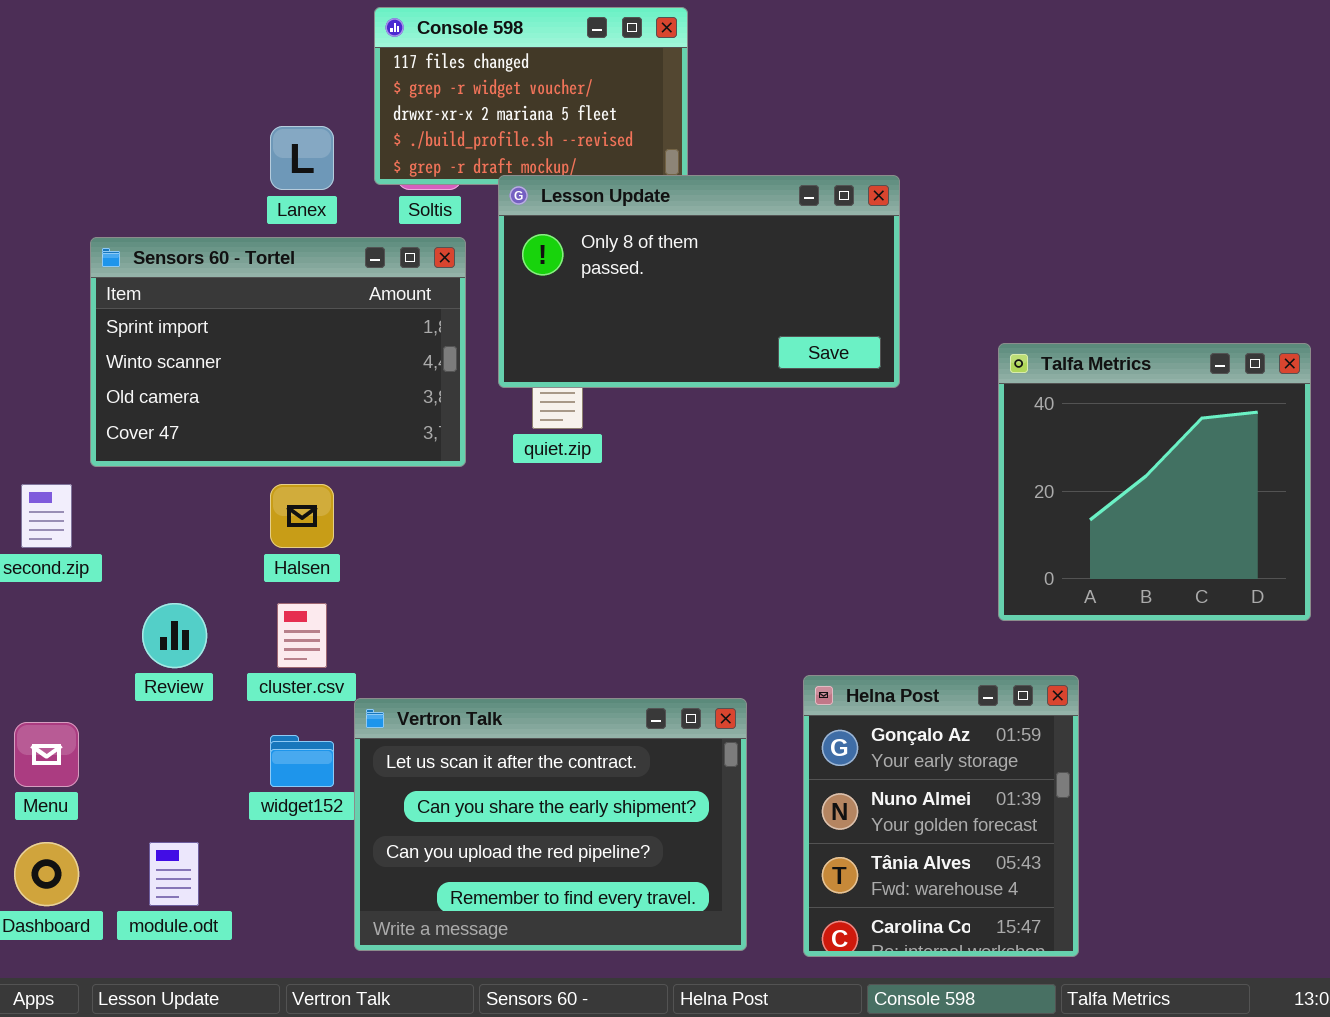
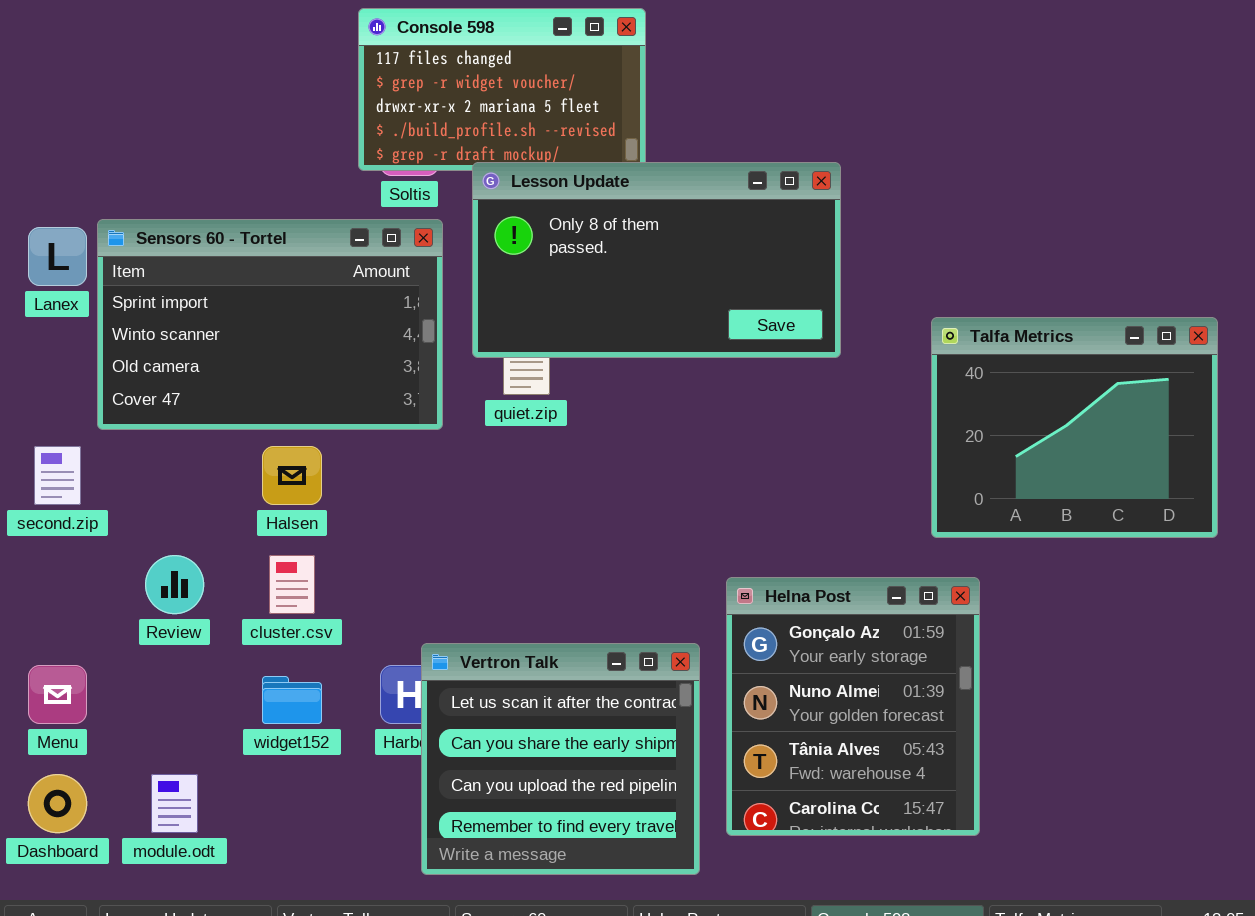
Lanex: [270,126,334,190] -> [28,227,87,286], moved
Talfa Metrics: [998,343,1311,621] -> [931,317,1218,538], resized
Helna Post: [803,675,1079,957] -> [726,577,980,836], moved
Vertron Talk: [354,698,747,951] -> [421,643,700,875], resized

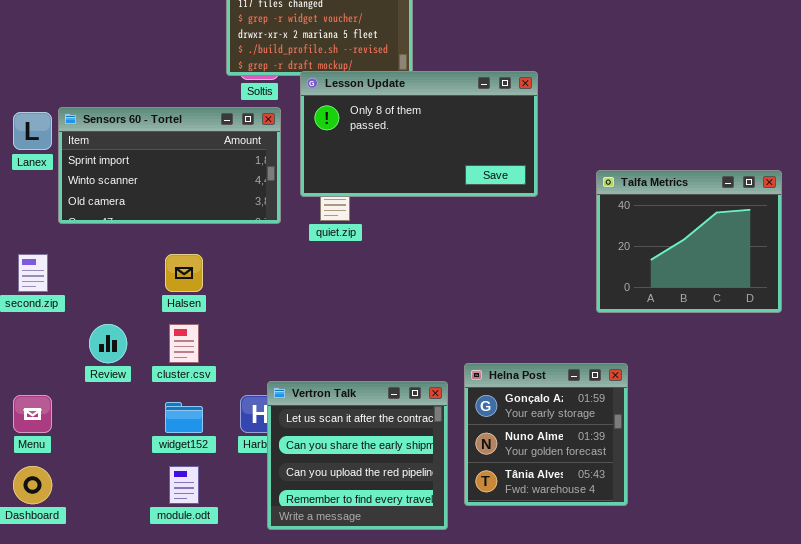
Sensors 60 - Tortel: [97,219,443,430] -> [58,107,281,224], resized
Helna Post: [726,577,980,836] -> [464,363,628,506], resized
module.odt: [151,774,198,833] -> [169,466,199,504], moved

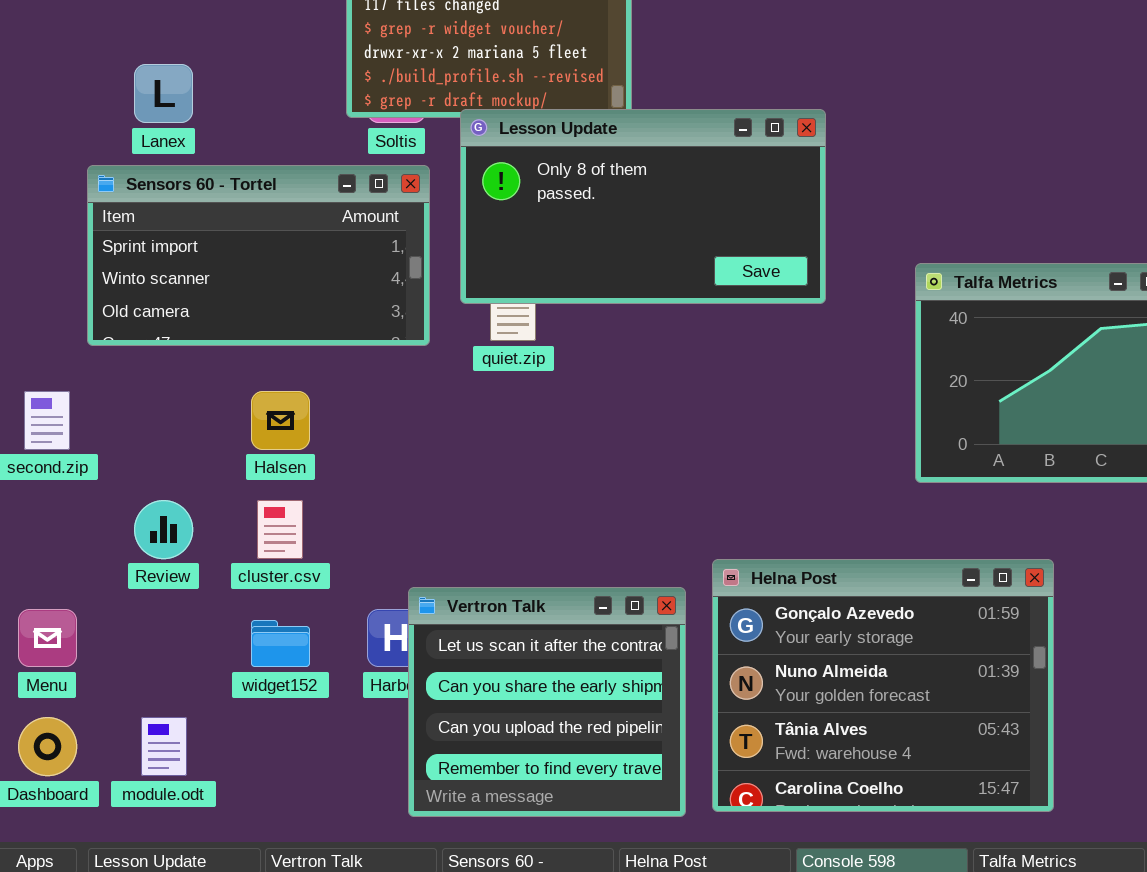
Lanex: [13,112,52,150] -> [134,64,193,123], moved
Helna Post: [464,363,628,506] -> [712,559,1054,812], resized
module.odt: [169,466,199,504] -> [141,717,187,776], moved

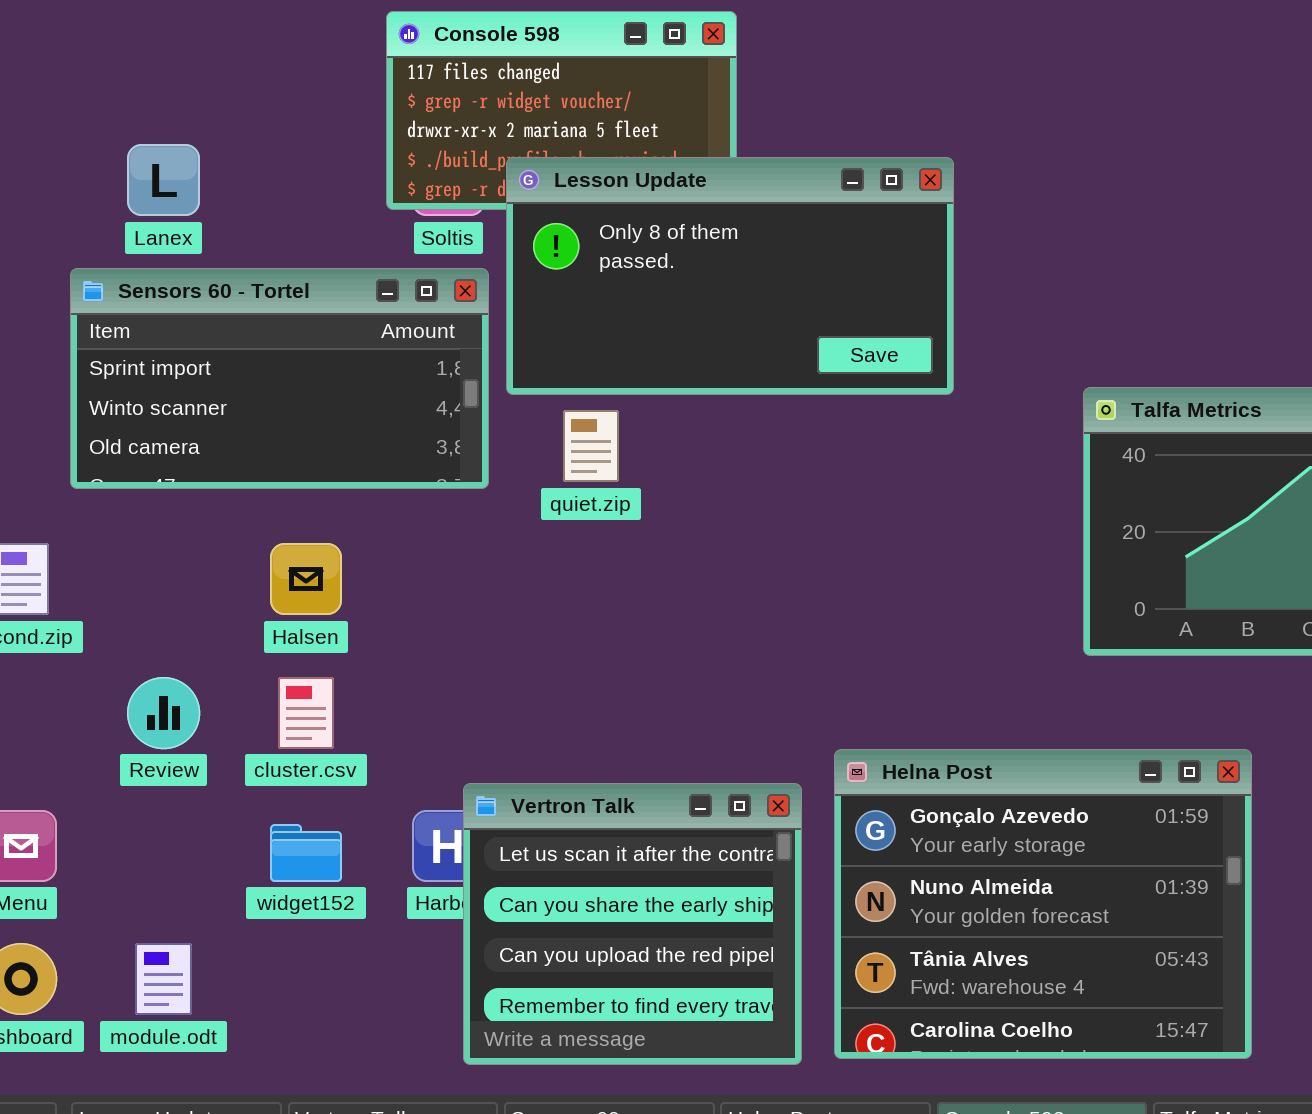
Lesson Update: [460,109,826,304] -> [506,157,954,395], moved

